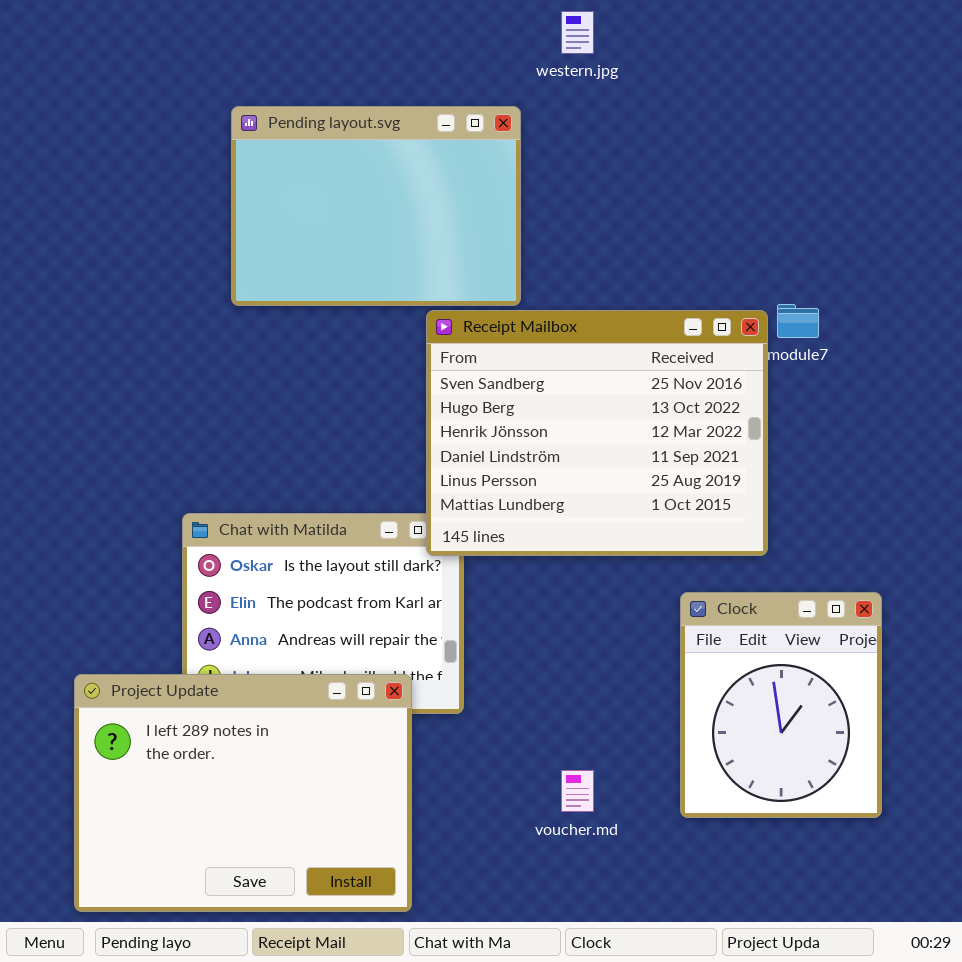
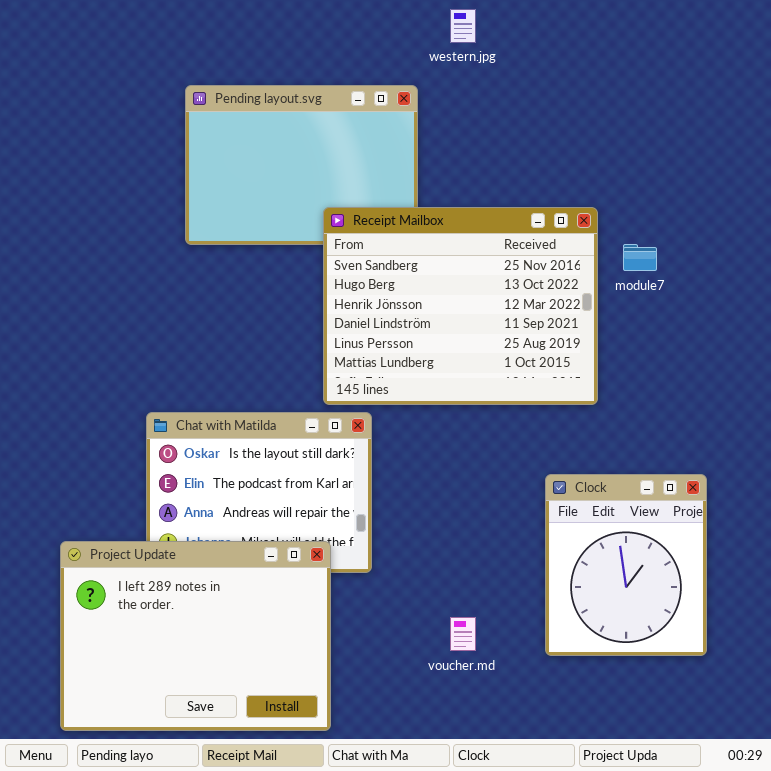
Receipt Mailbox: [426,310,768,556] -> [323,207,598,405], moved

